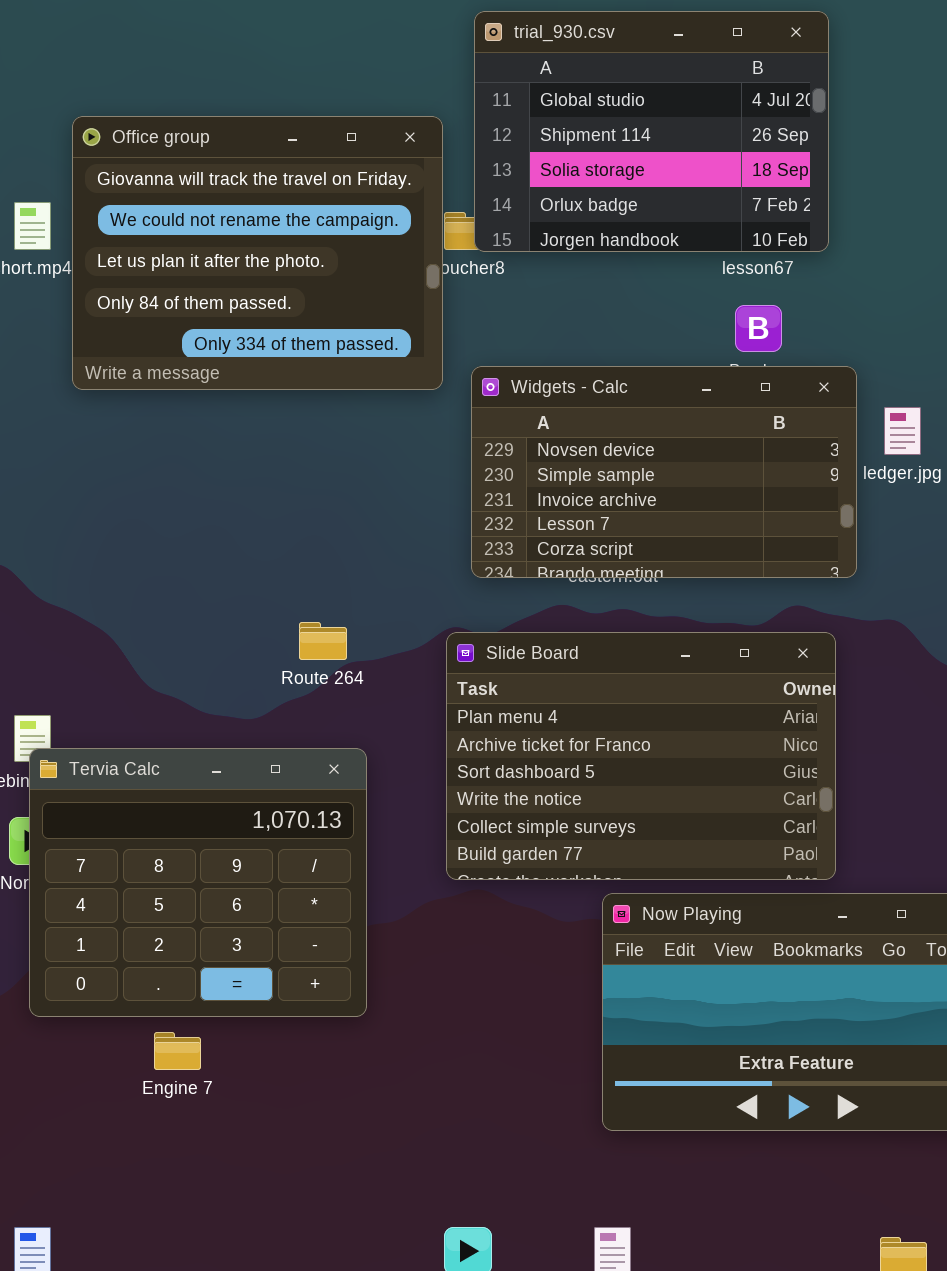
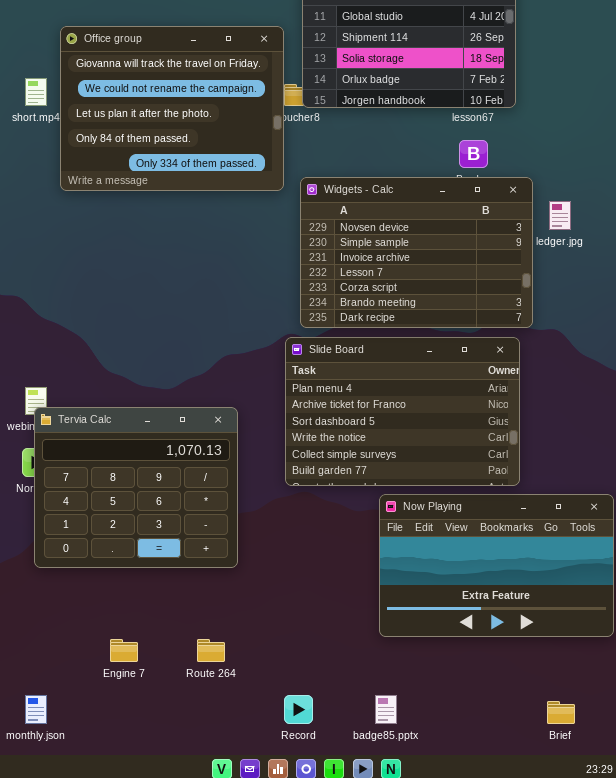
Widgets - Calc: [471,366,857,578] -> [300,177,533,328], resized
Route 264: [299,622,347,660] -> [197,639,225,662], moved
Engine 7: [154,1032,201,1070] -> [110,639,138,662], moved

